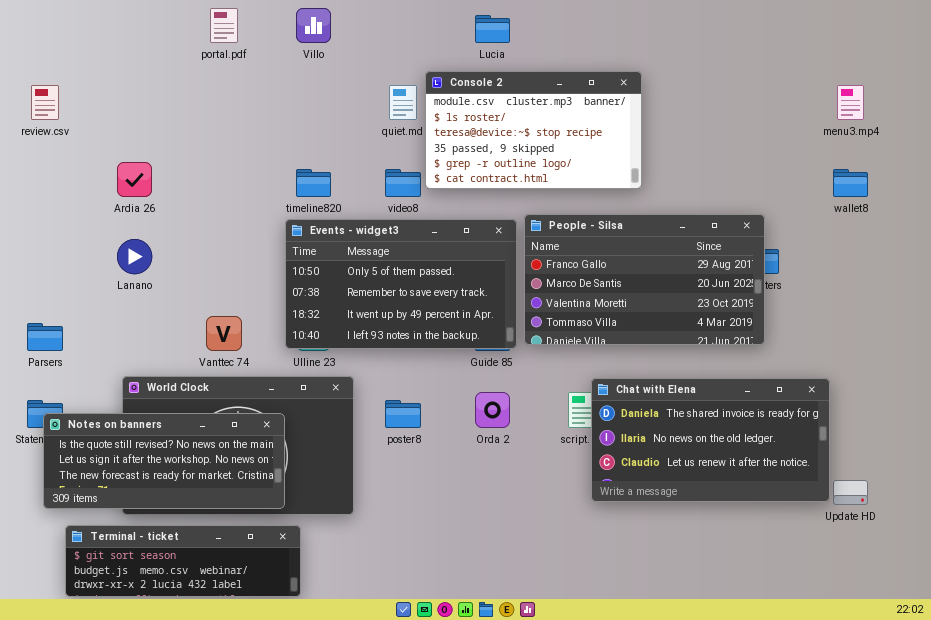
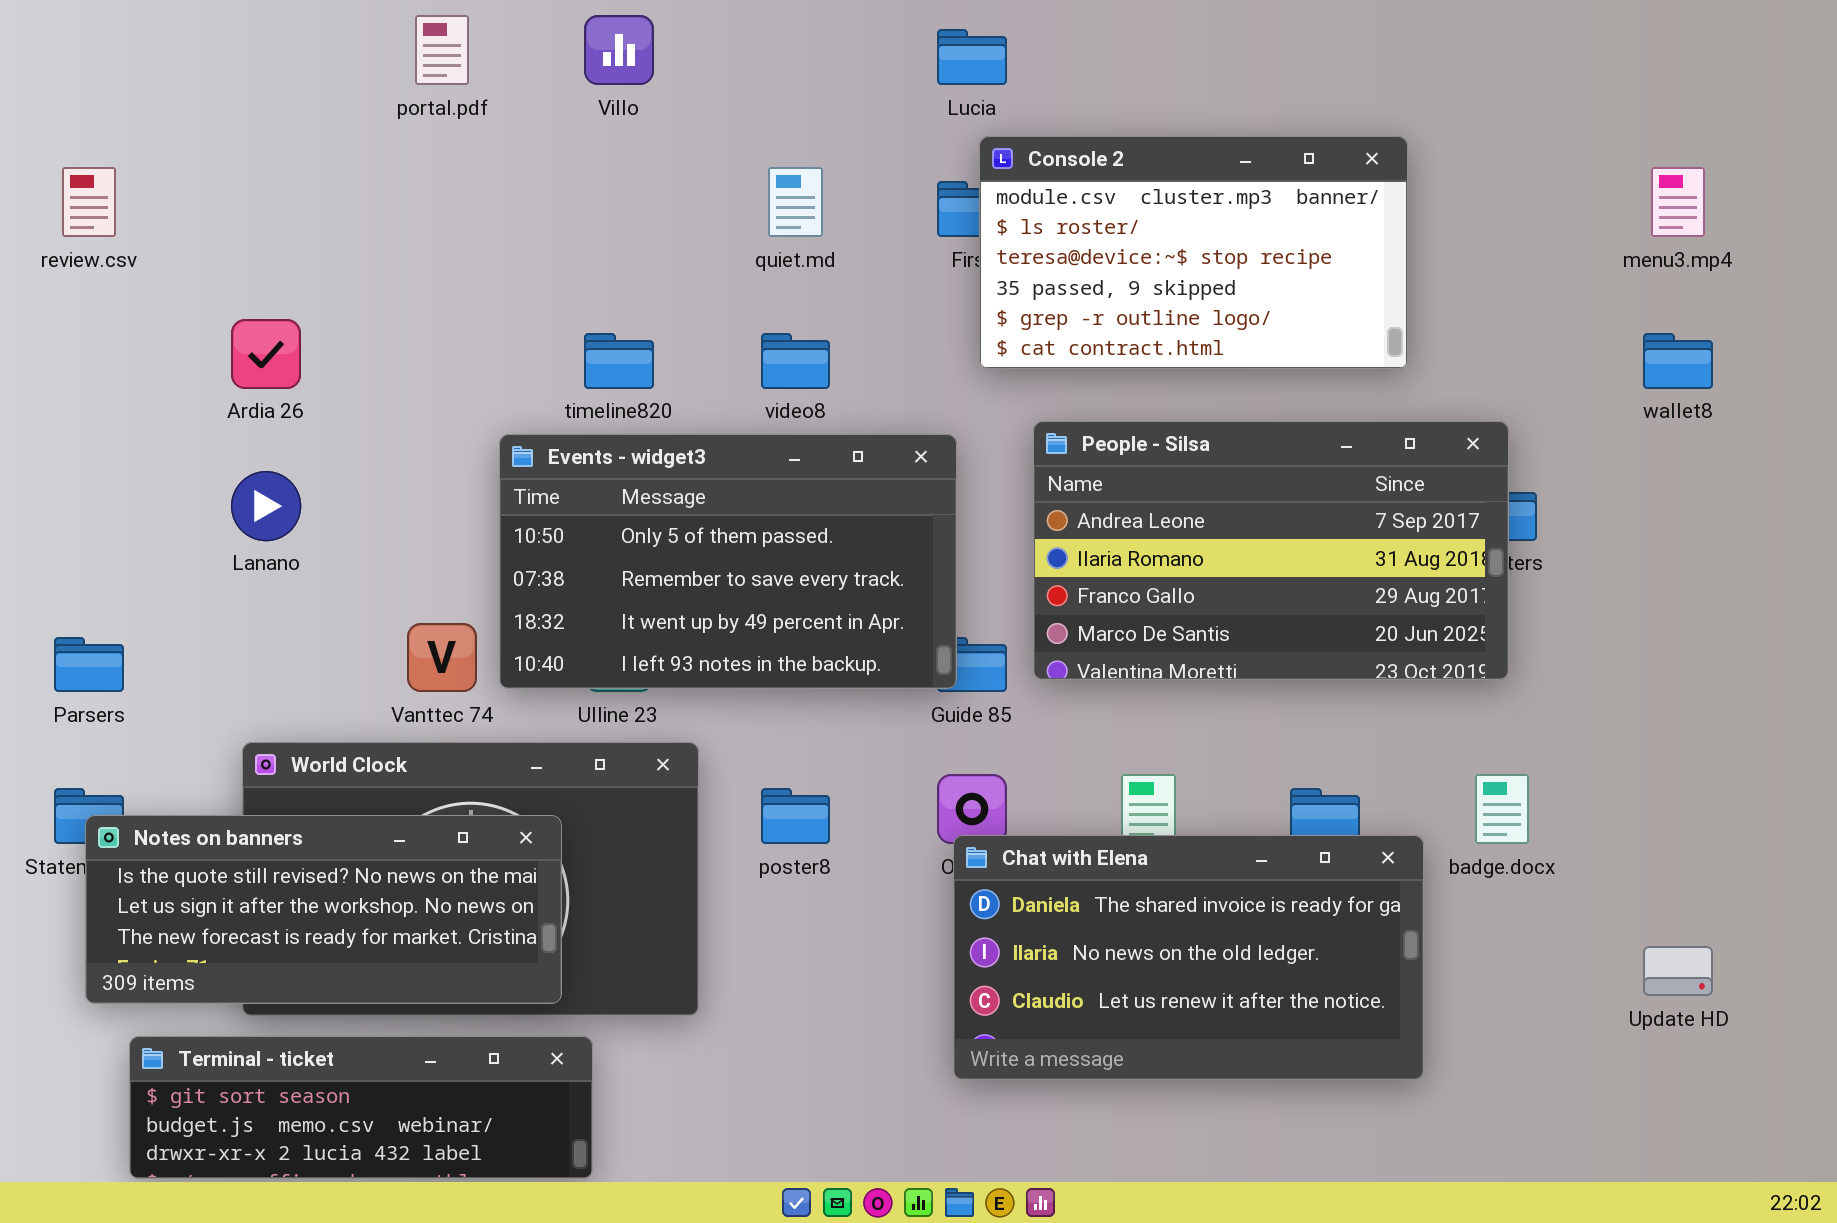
Console 2: [425,71,642,189] -> [979,136,1408,369], moved
People - Silsa: [524,214,765,345] -> [1033,421,1509,680], scrolled up 2 rows
Events - widget3: [285,219,517,349] -> [499,434,957,689], moved
Chat with Elena: [591,378,830,502] -> [953,835,1424,1080], moved

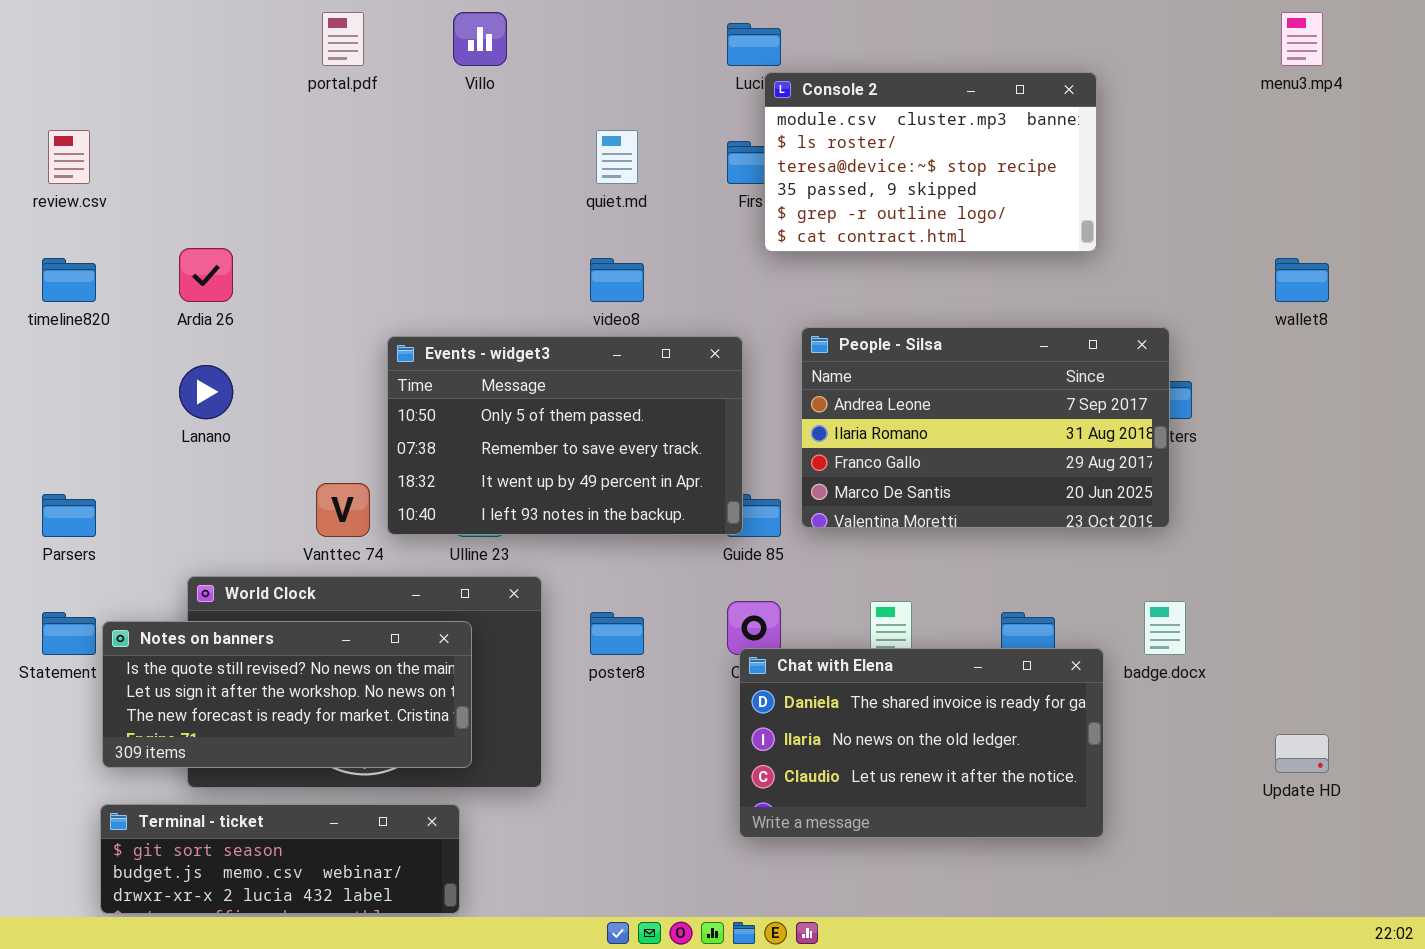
Console 2: [979,136,1408,369] -> [764,72,1097,252], moved
menu3.mp4: [1651,167,1705,237] -> [1281,12,1323,66], moved
timeline820: [584,333,654,389] -> [42,258,96,302], moved
Notes on banners: [85,815,562,1004] -> [102,621,472,768], moved

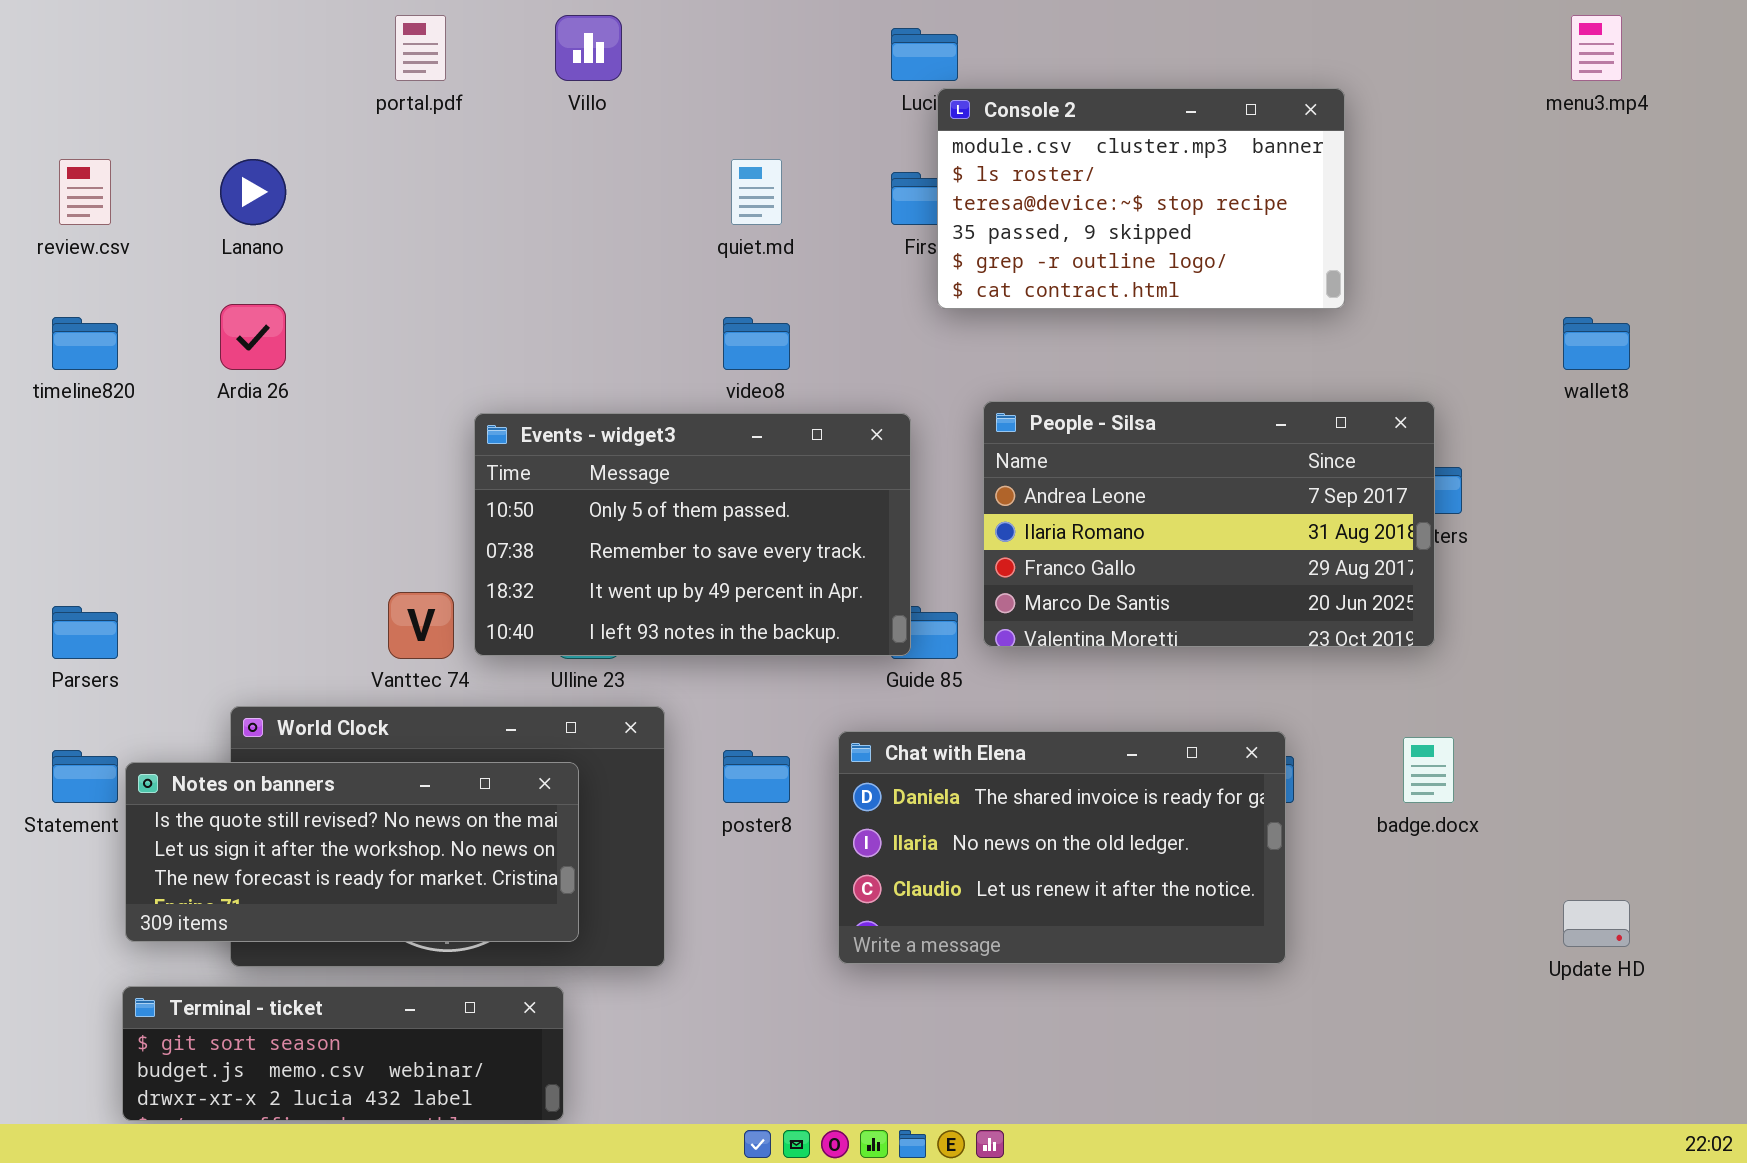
Lanano: [179,365,233,419] -> [220,159,286,225], moved
Chat with Elena: [739,648,1104,838] -> [838,731,1286,964], moved

